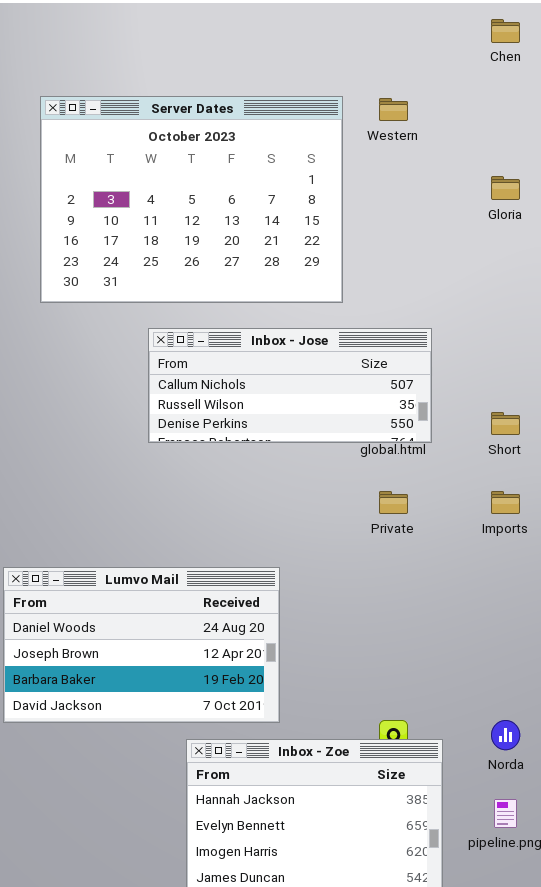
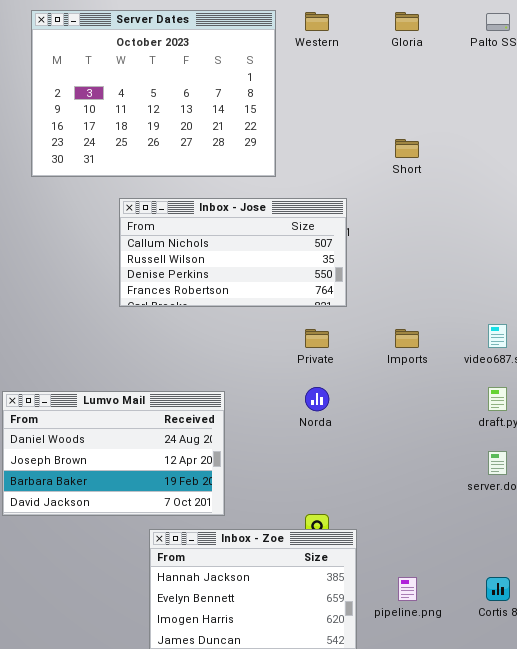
Gloria: [491,176,520,200] -> [395,12,419,31], moved
Inbox - Jose: [148,328,432,443] -> [119,198,347,307], resized
Short: [491,412,520,435] -> [395,139,419,158], moved
Norda: [491,720,520,750] -> [305,387,329,411], moved

